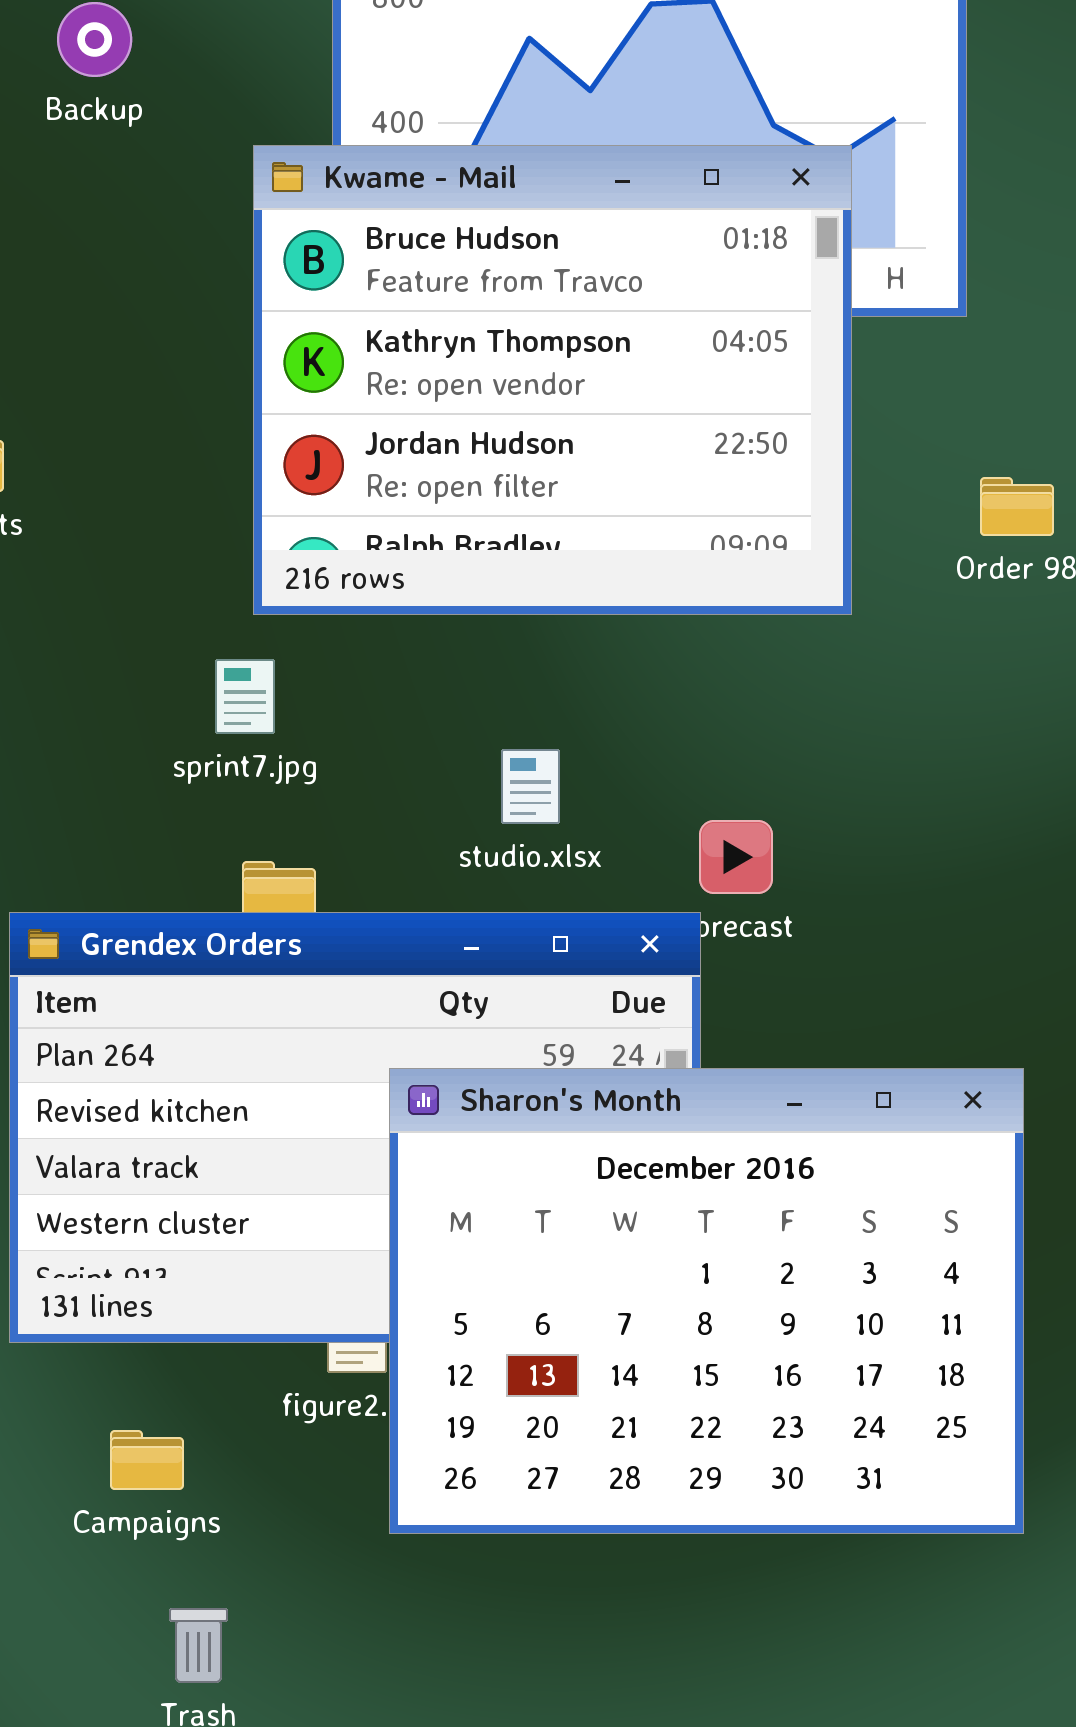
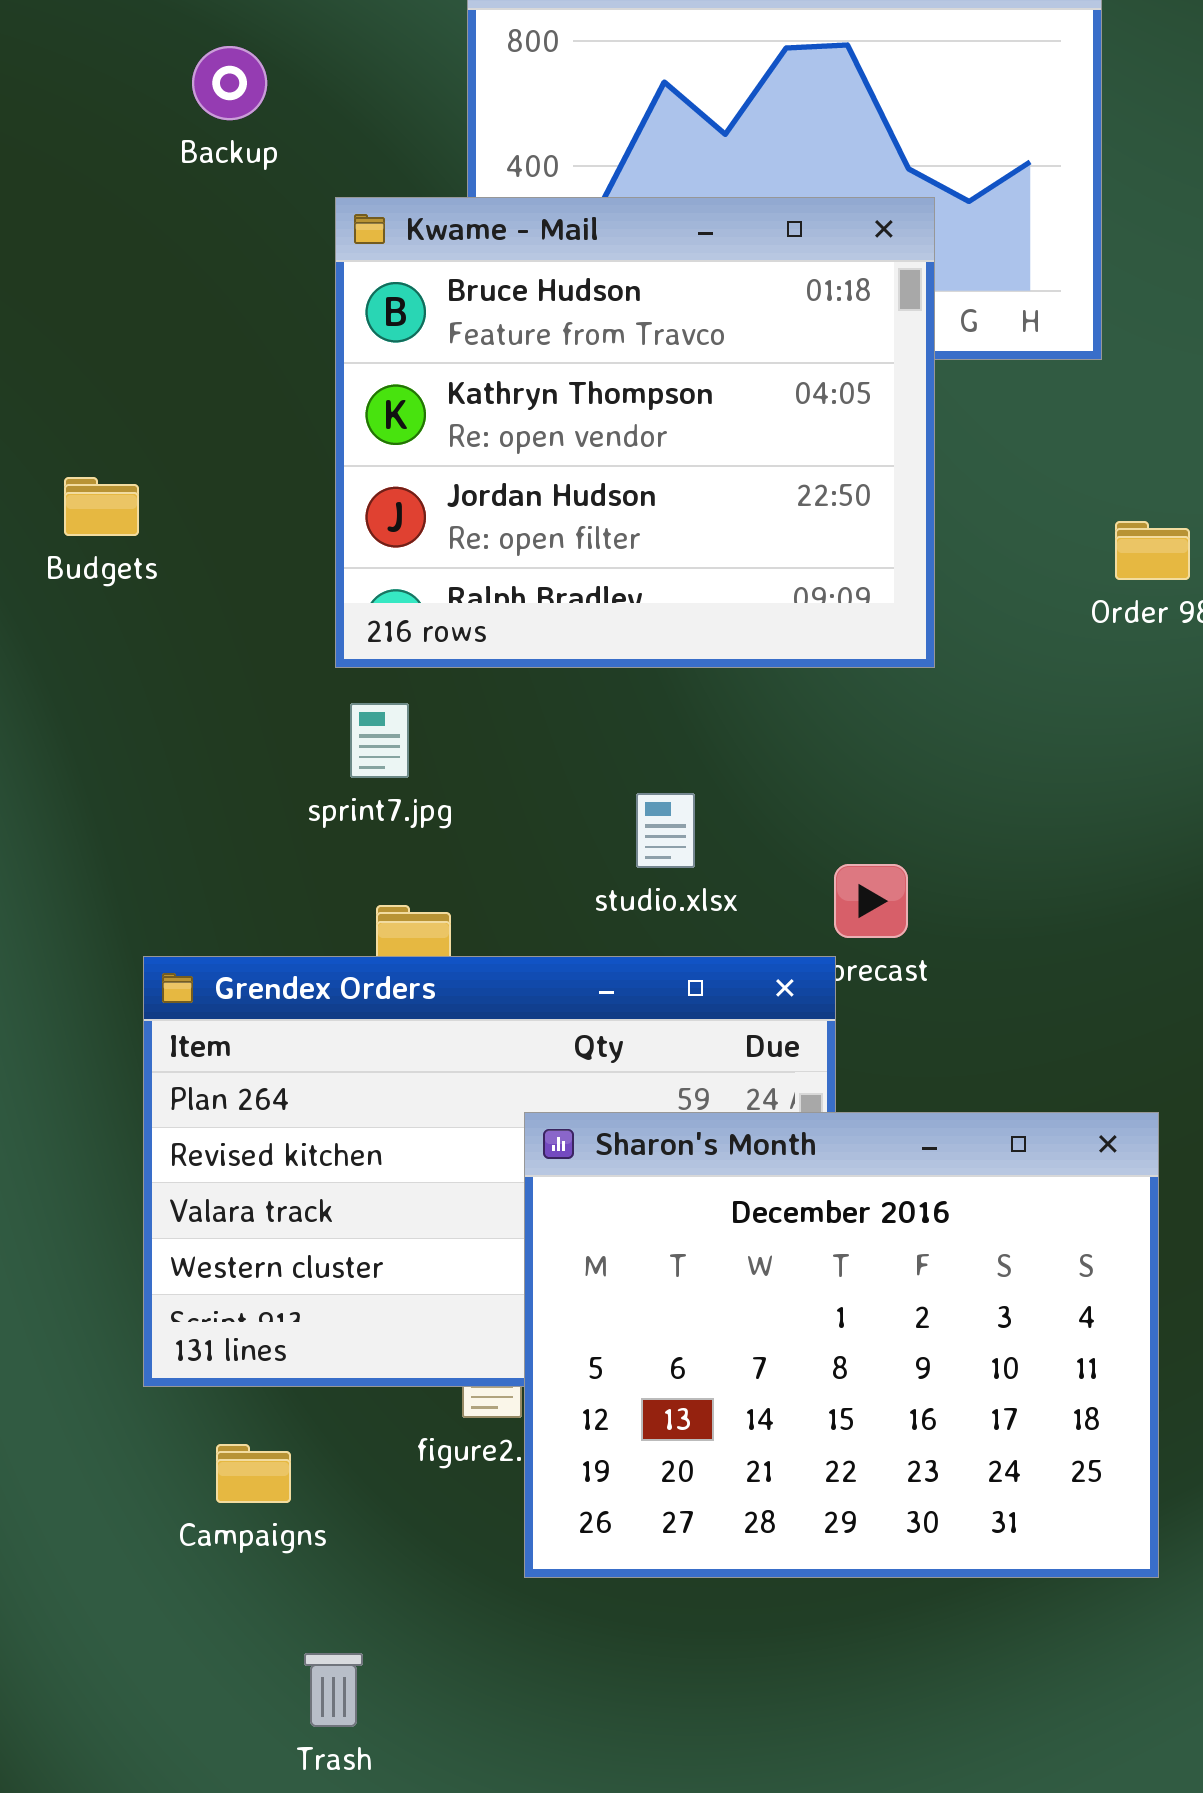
Kwame - Mail: [253,145,852,615] -> [335,197,935,668], moved
Campaigns: [110,1430,184,1490] -> [216,1444,291,1503], moved

